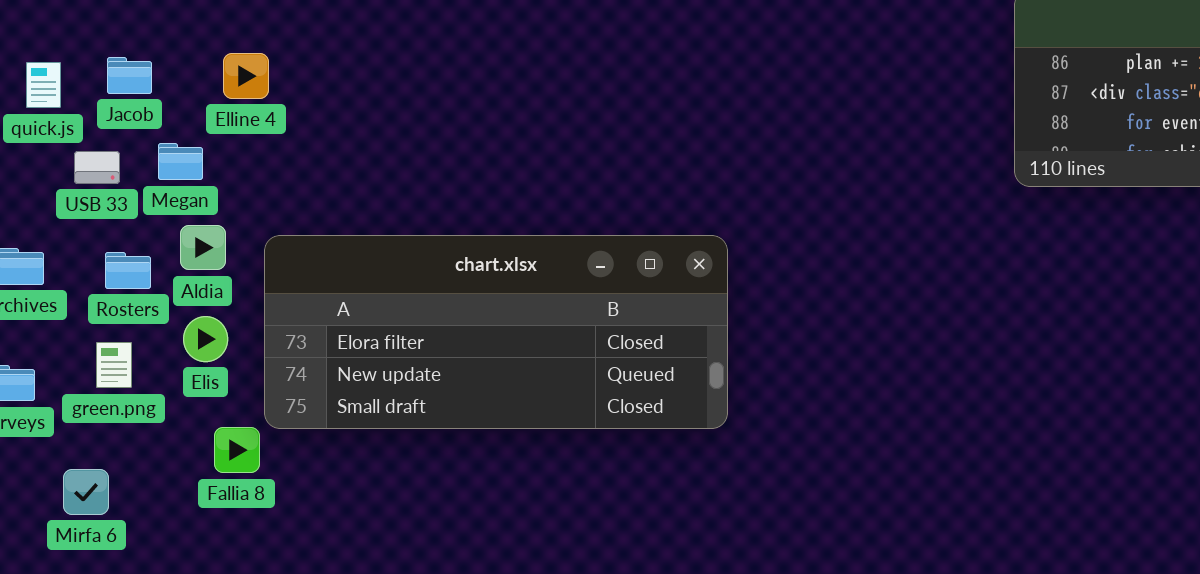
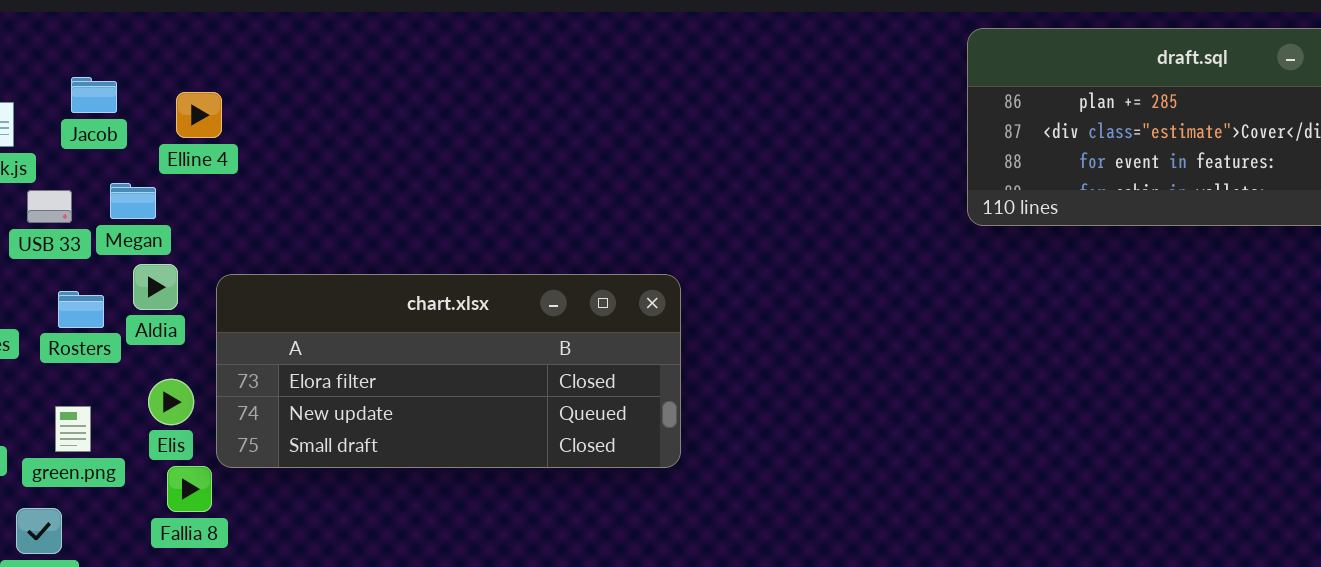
Jacob: [107,57,152,94] -> [71,77,117,113], moved
Elis: [183,316,228,362] -> [148,379,194,425], moved
green.png: [96,342,132,388] -> [55,406,91,452], moved

